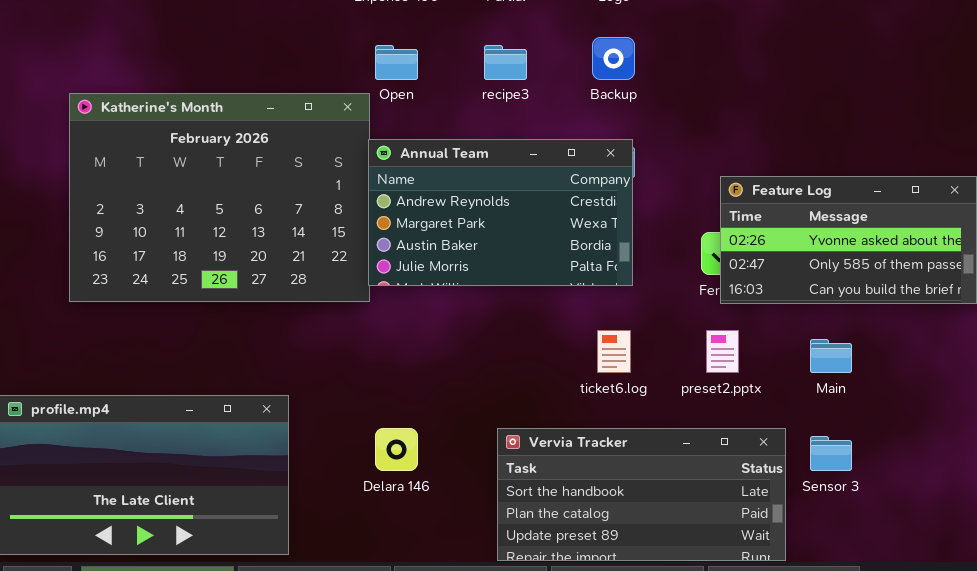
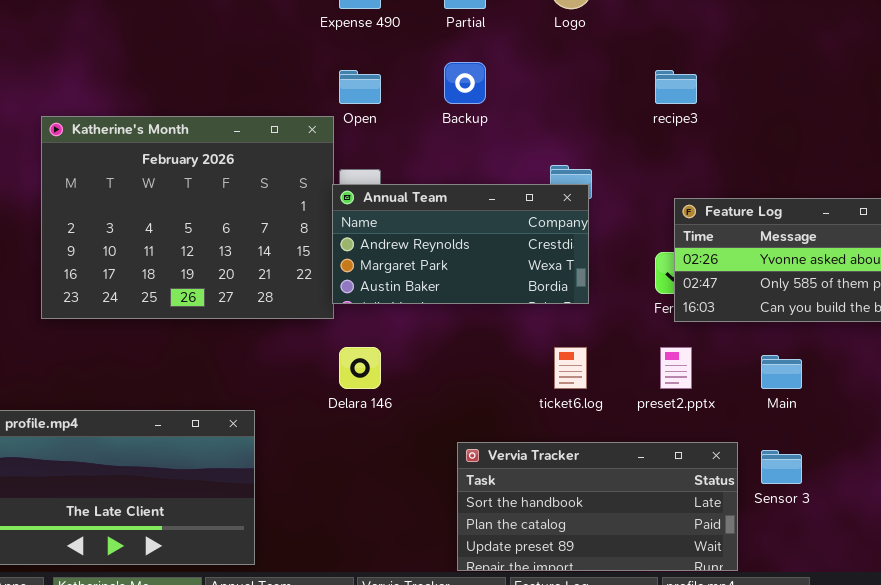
Backup: [592,37,635,80] -> [444,62,486,104], moved
recipe3: [484,45,527,80] -> [655,70,697,104], moved
Annual Team: [368,139,633,286] -> [332,184,589,304], resized
Delara 146: [375,428,418,471] -> [339,347,381,389], moved

